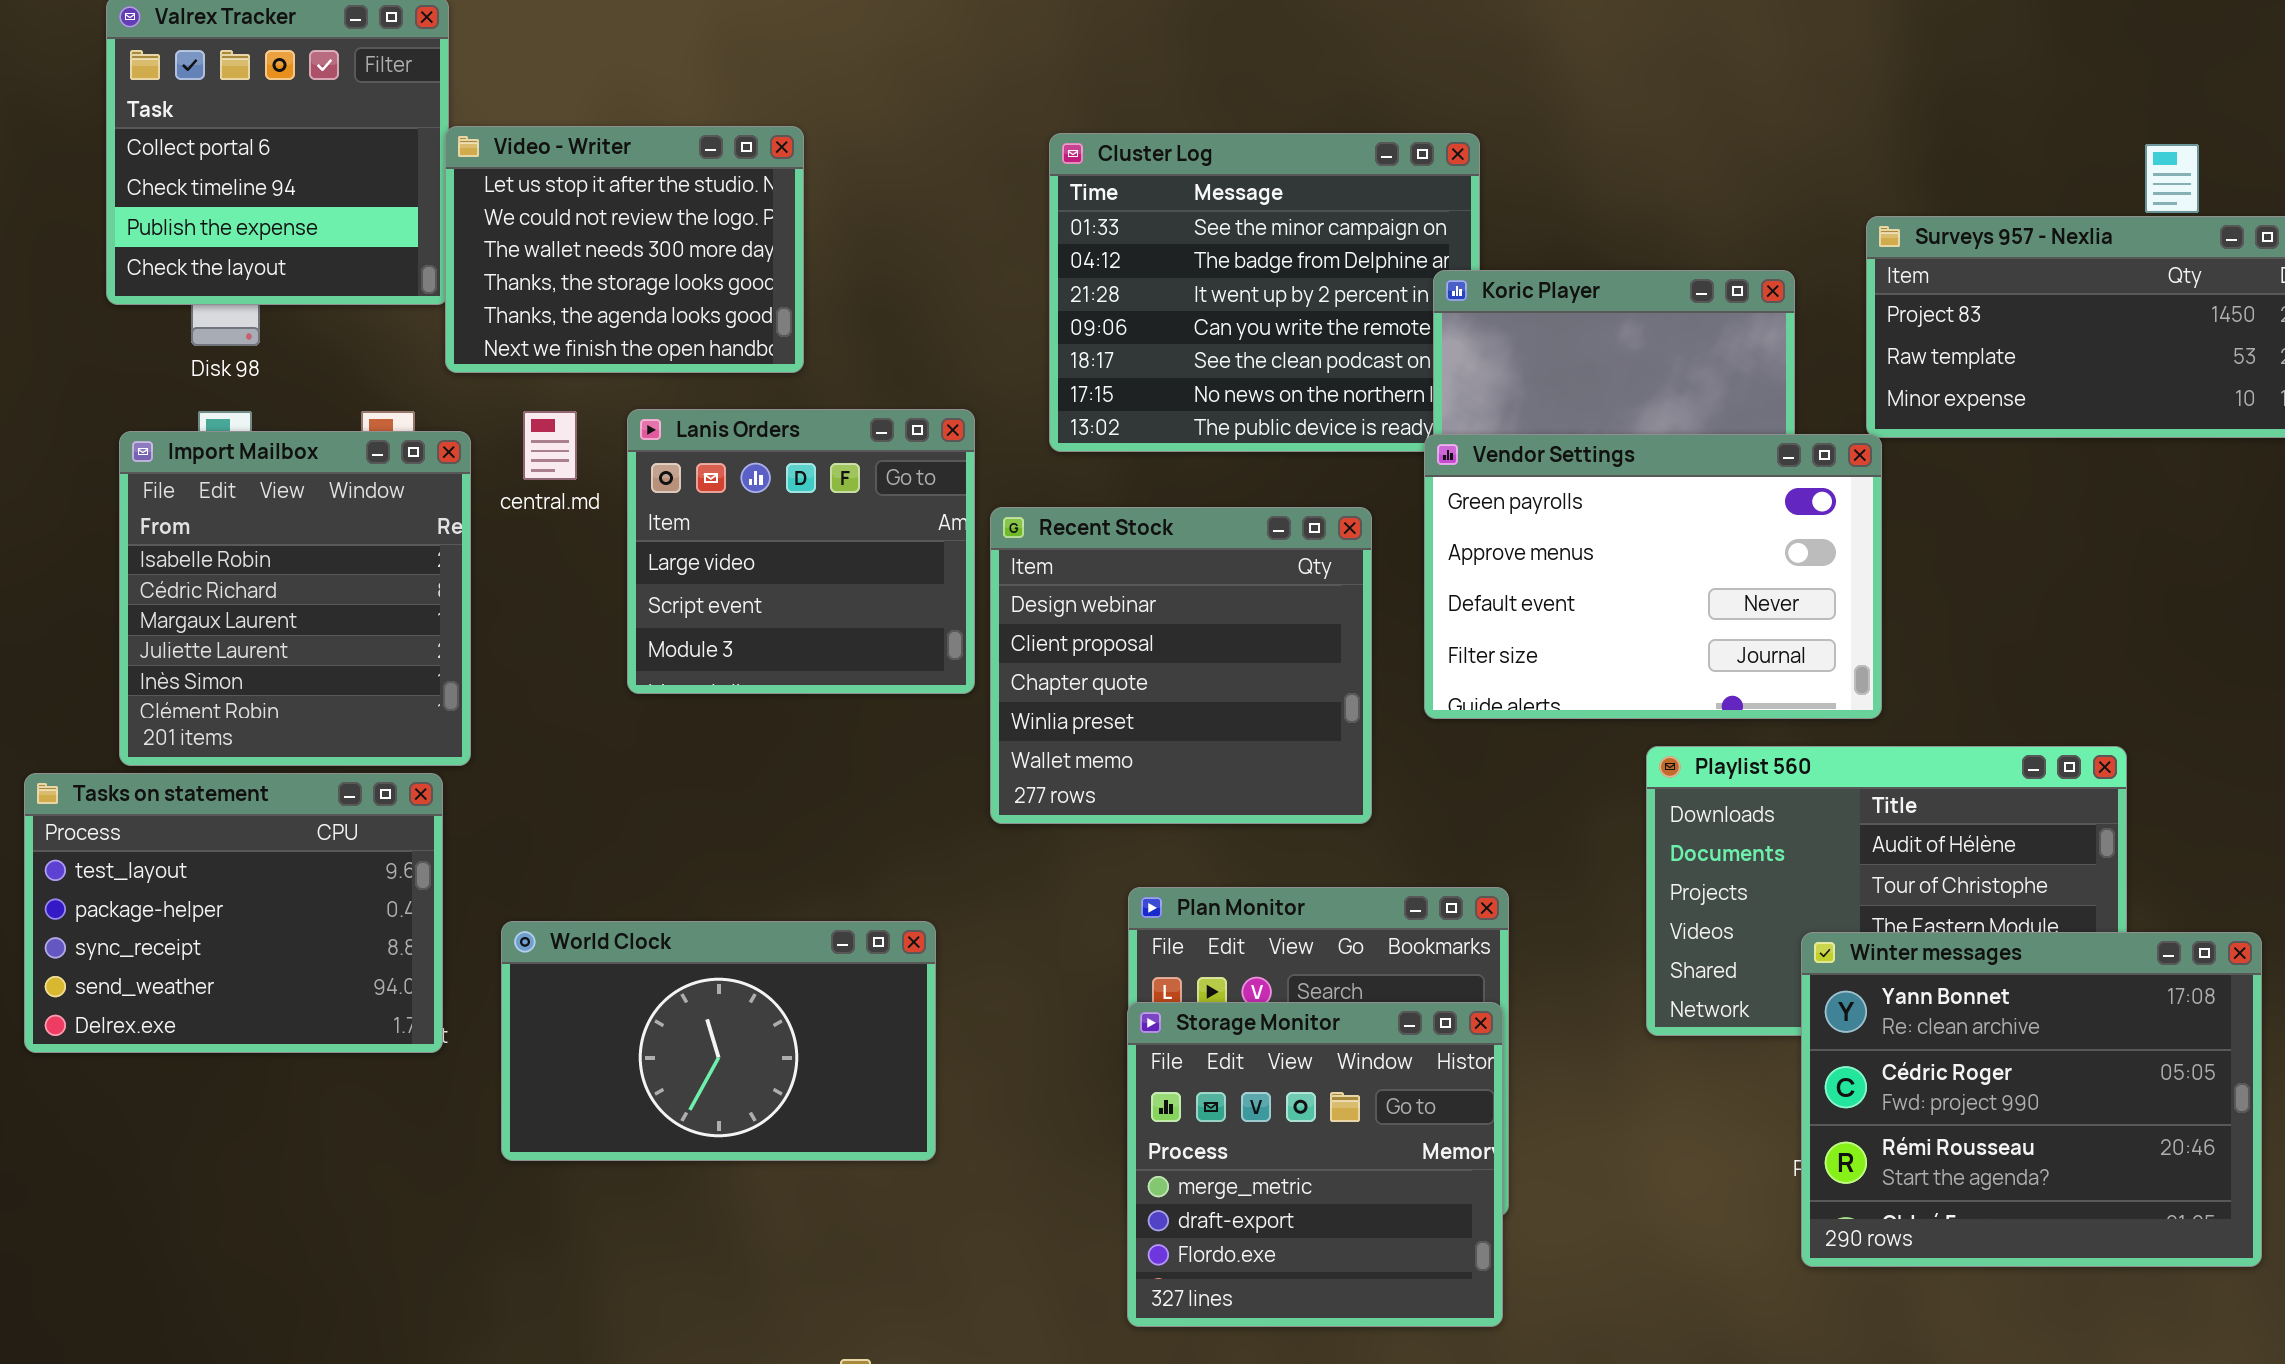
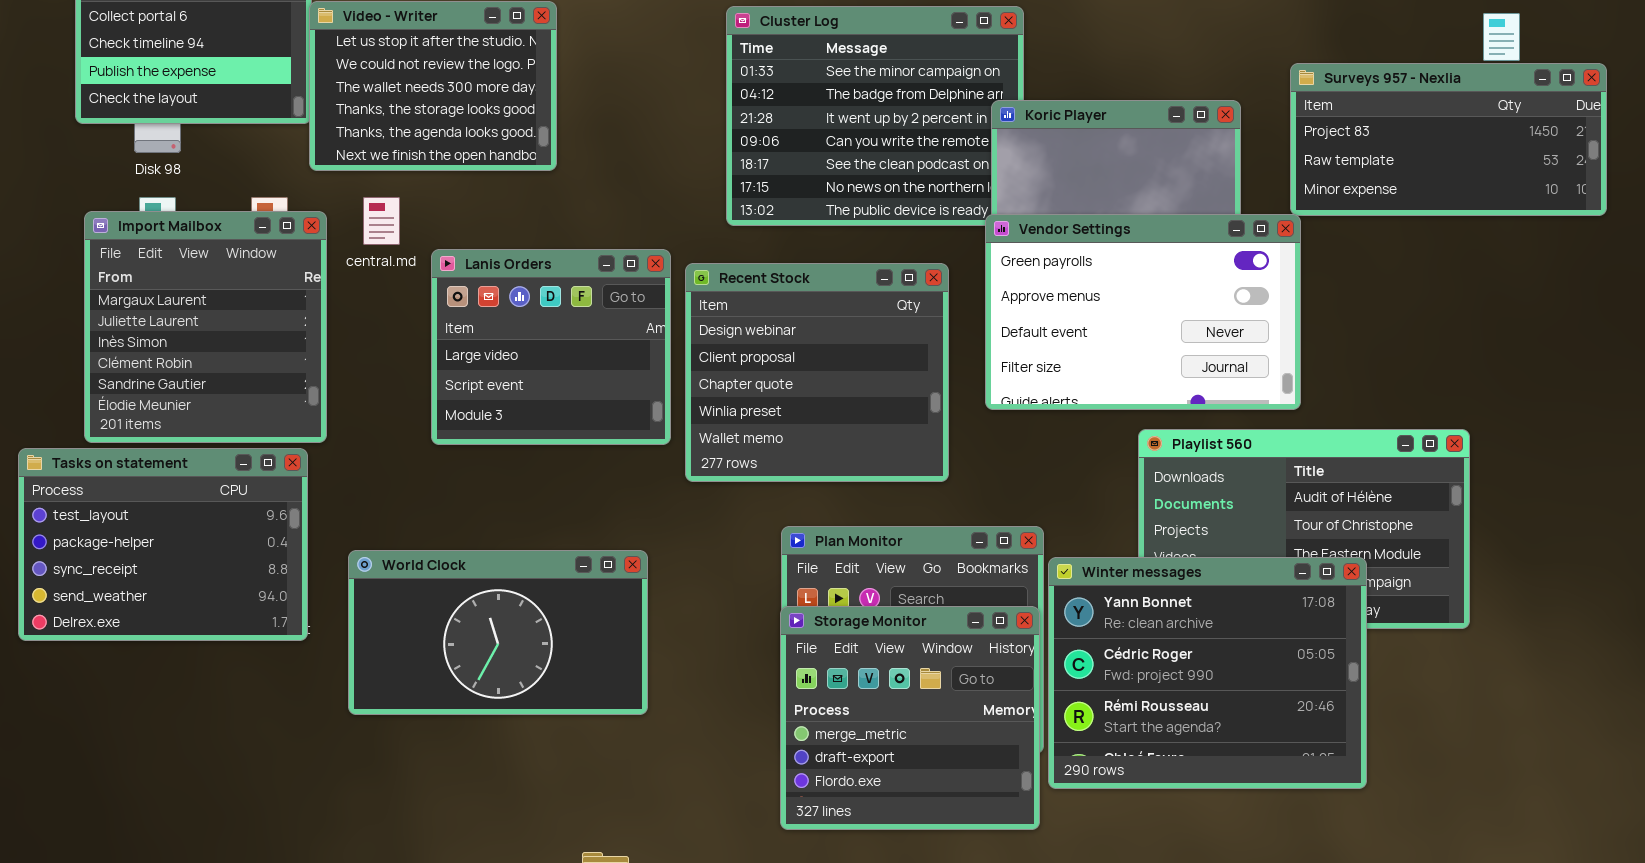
Lanis Orders: [627,409,975,694] -> [431,249,671,445], moved
Import Mailbox: [119,431,471,766] -> [84,211,327,443], scrolled down 2 rows
Winter messages: [1801,932,2262,1267] -> [1048,557,1367,789], moved

